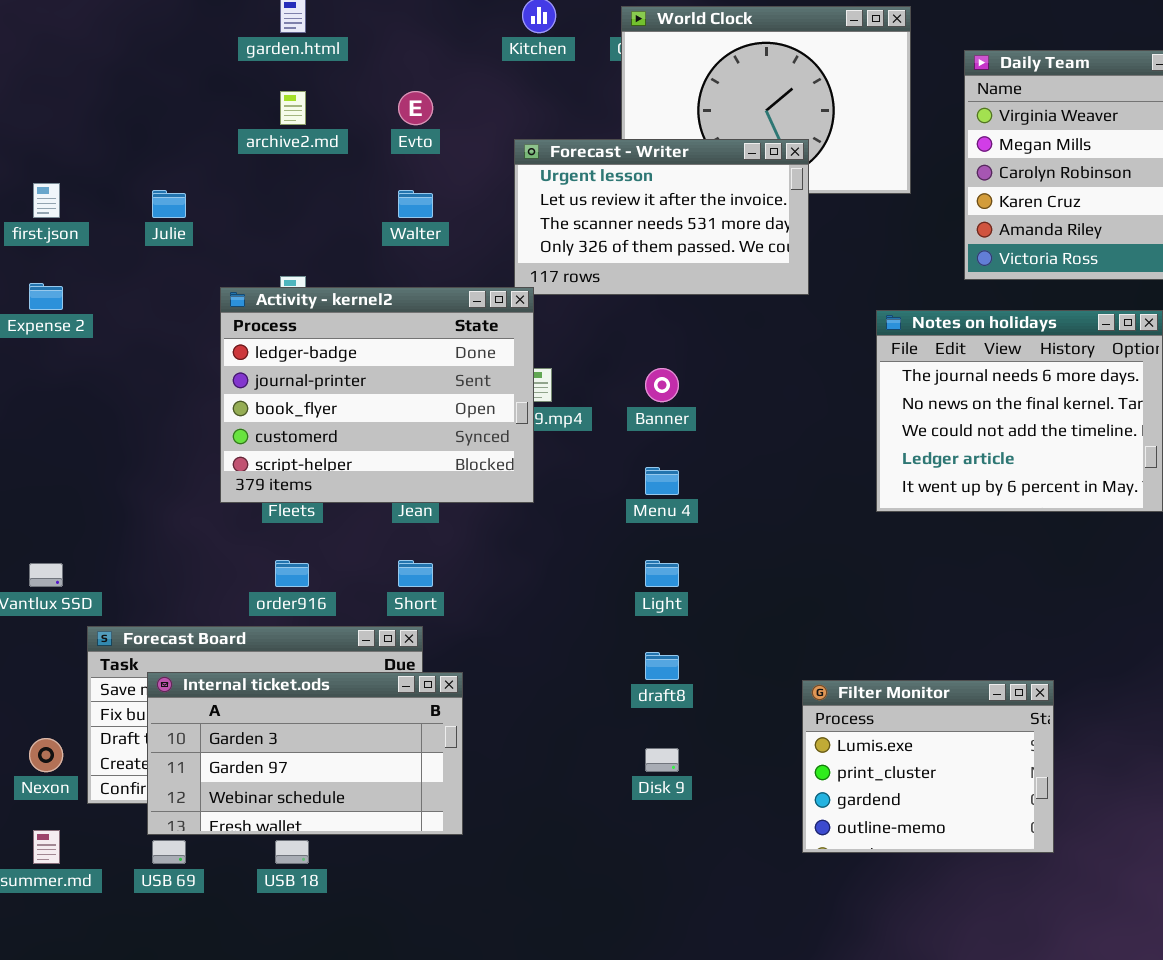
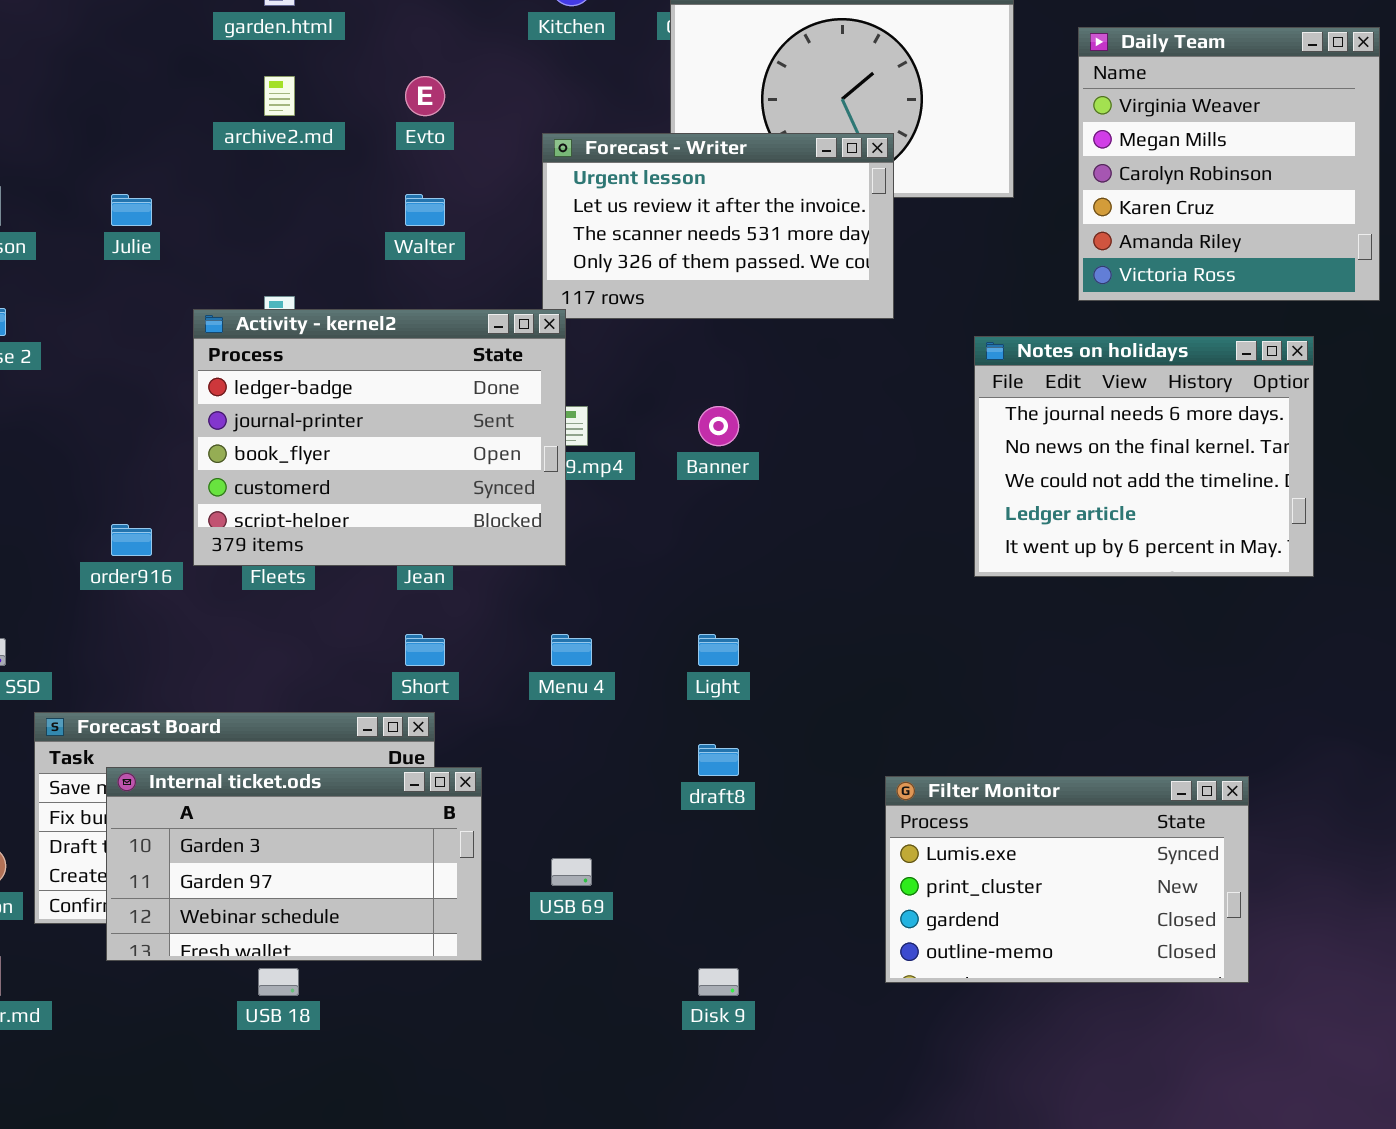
Menu 4: [645,467,679,495] -> [551,634,592,666], moved
order916: [275,560,309,587] -> [111,524,152,556], moved
Filter Monitor: [802,680,1054,853] -> [885,776,1249,983], resized
Disk 9: [645,748,679,772] -> [698,968,739,996], moved
USB 69: [152,840,186,864] -> [551,858,592,886], moved

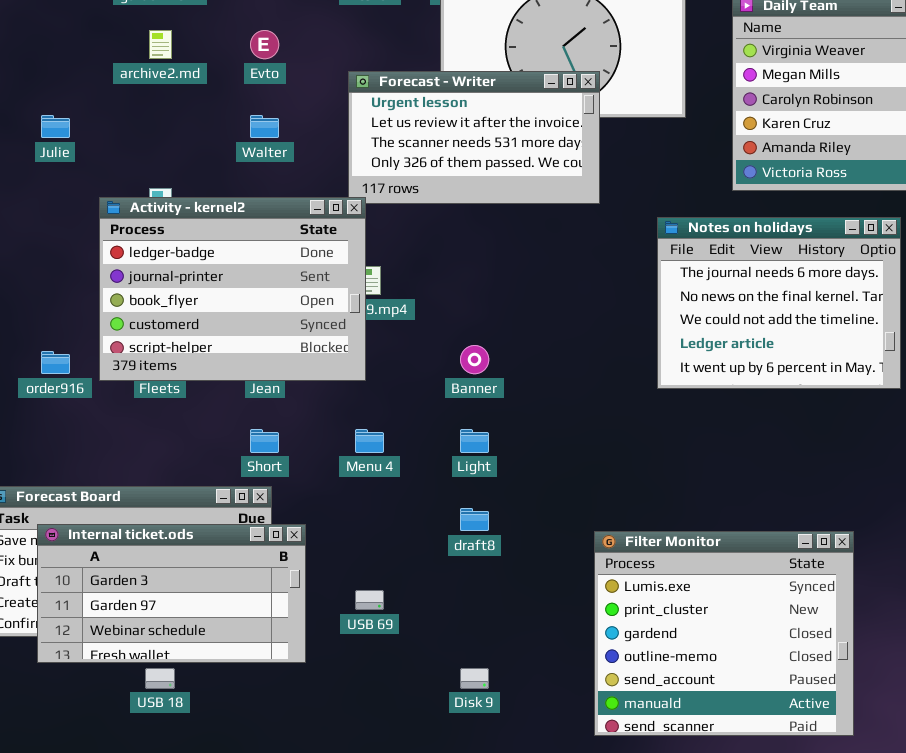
Banner: [698,406,739,446] -> [460,345,489,374], moved
Filter Monitor: [885,776,1249,983] -> [594,531,854,736], resized

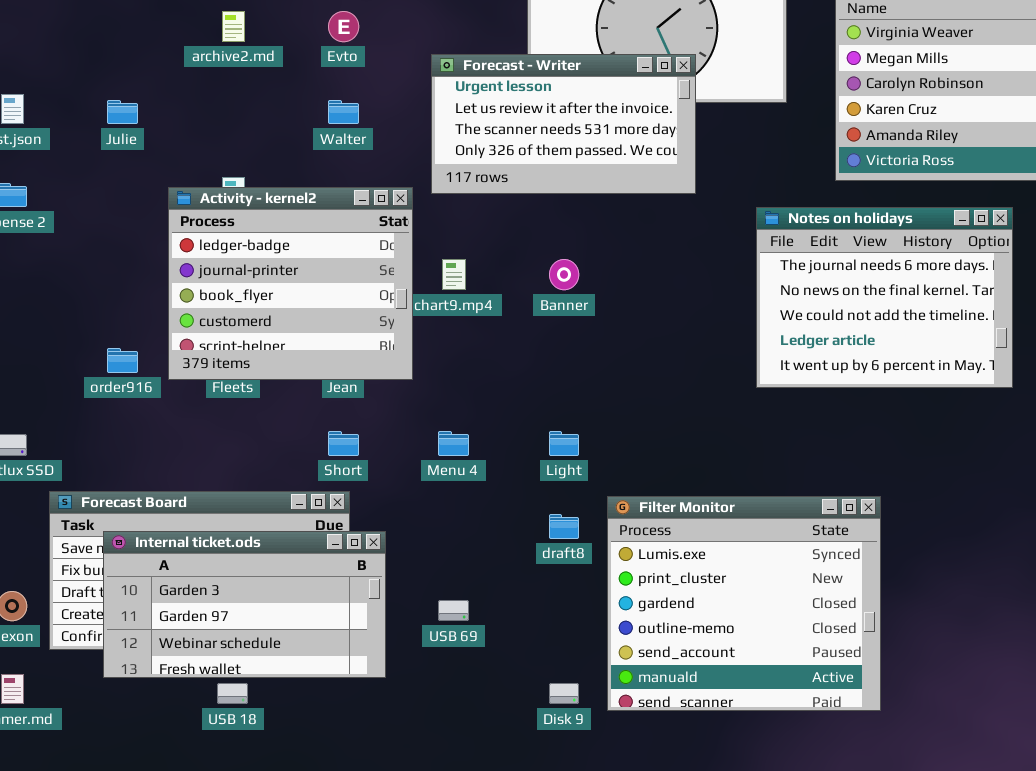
Activity - kernel2: [99,197,366,381] -> [168,187,413,380], resized
Banner: [460,345,489,374] -> [549,259,579,290], moved
Filter Monitor: [594,531,854,736] -> [607,496,881,711], moved

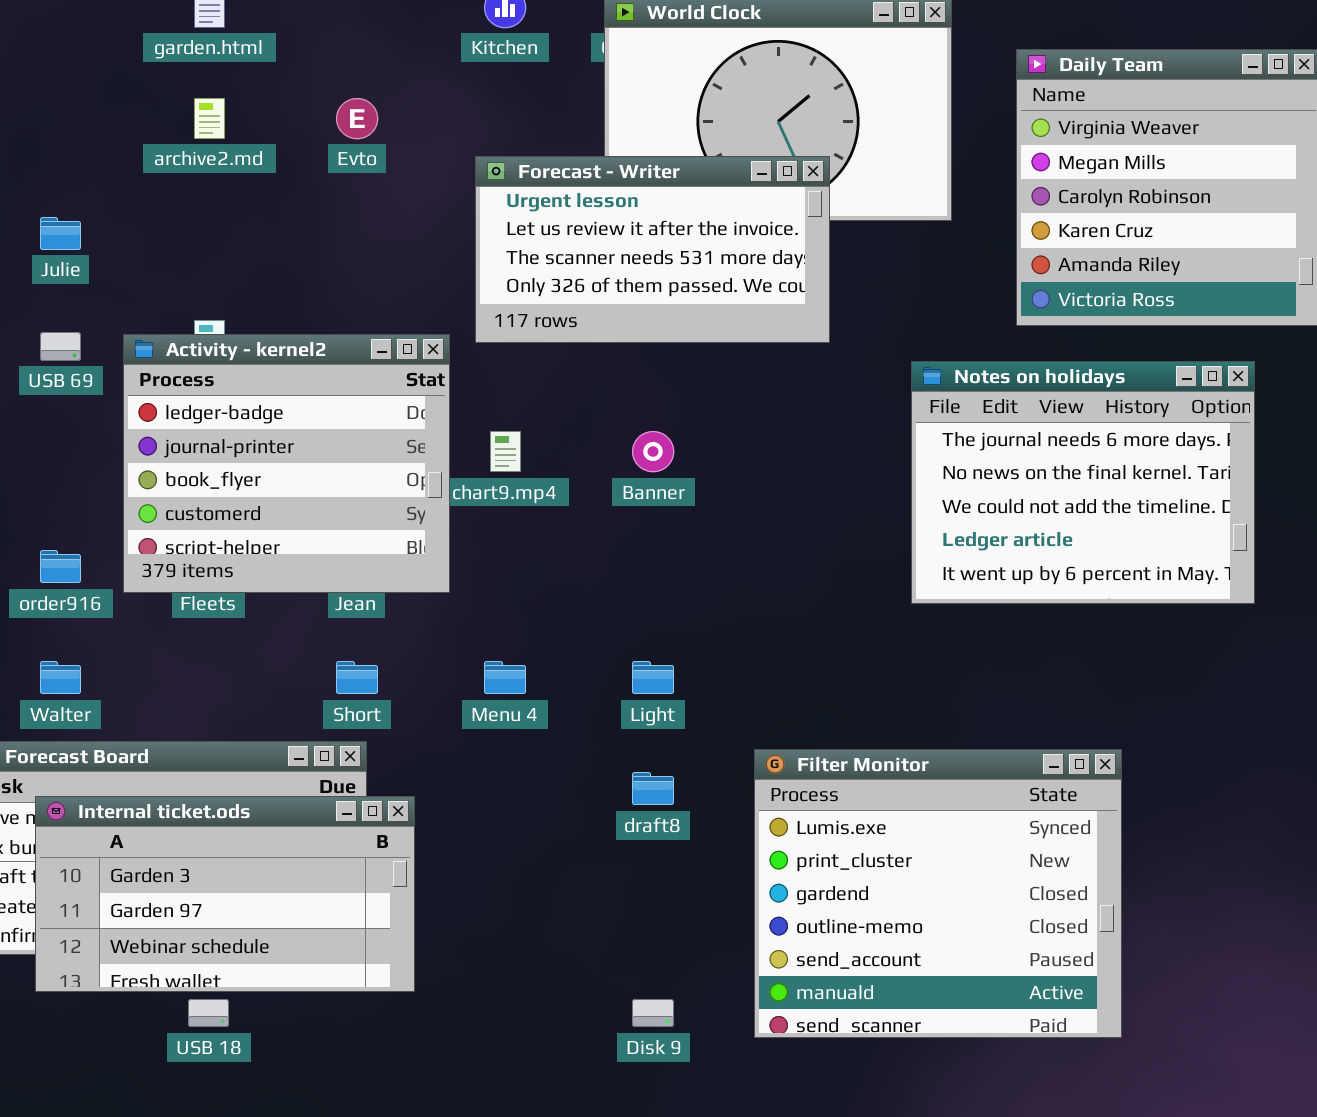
Walter: [328,100,359,124] -> [40,661,81,694], moved
Filter Monitor: [607,496,881,711] -> [754,749,1122,1038], moved
USB 69: [438,600,469,621] -> [40,332,81,361], moved

